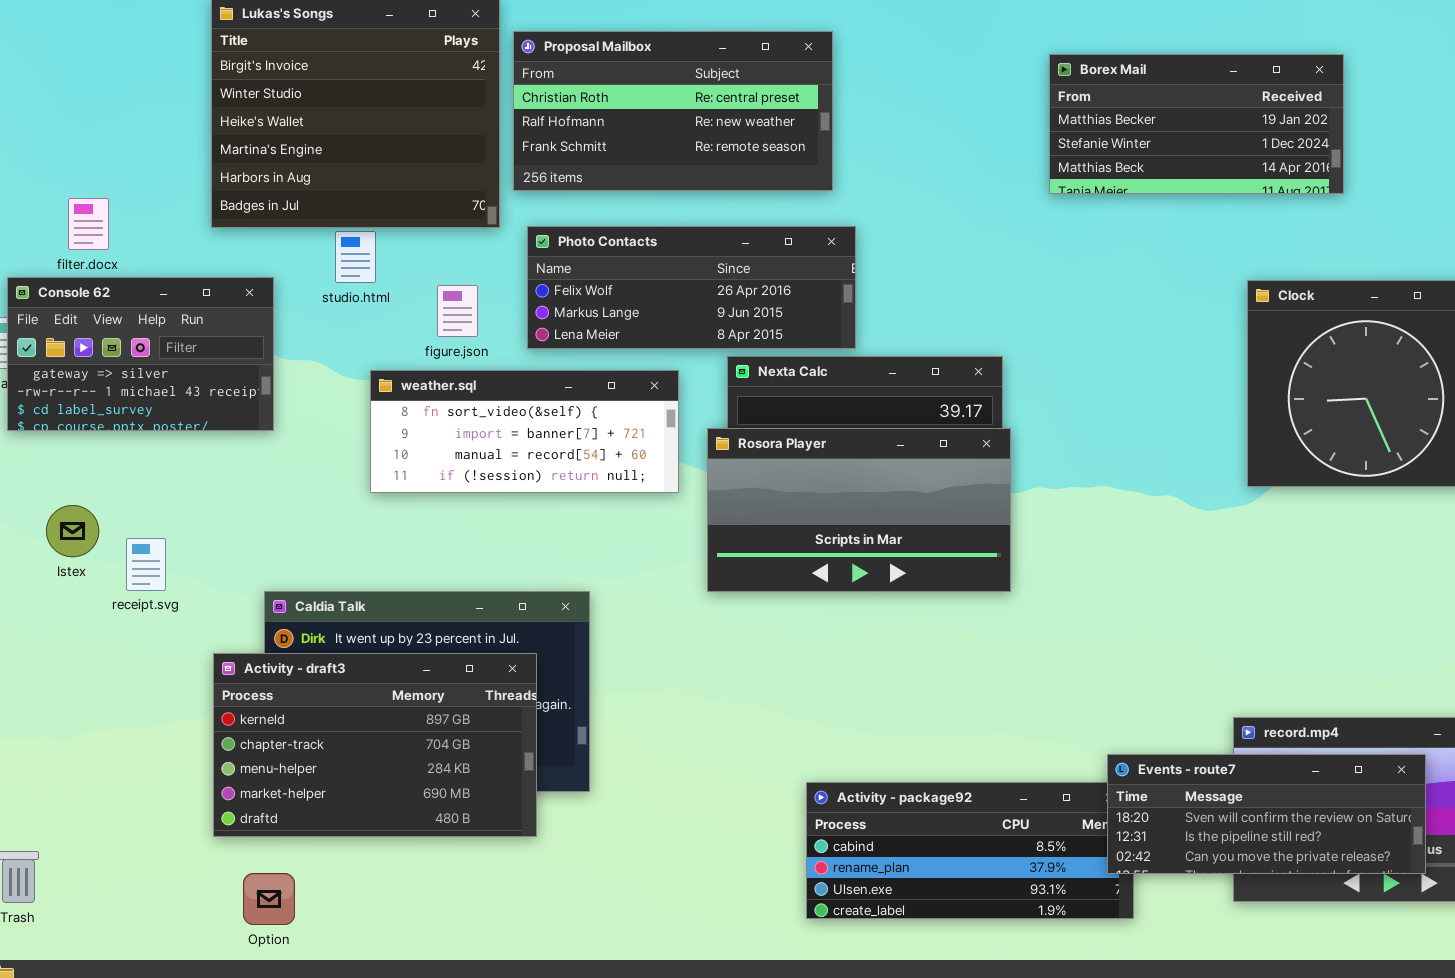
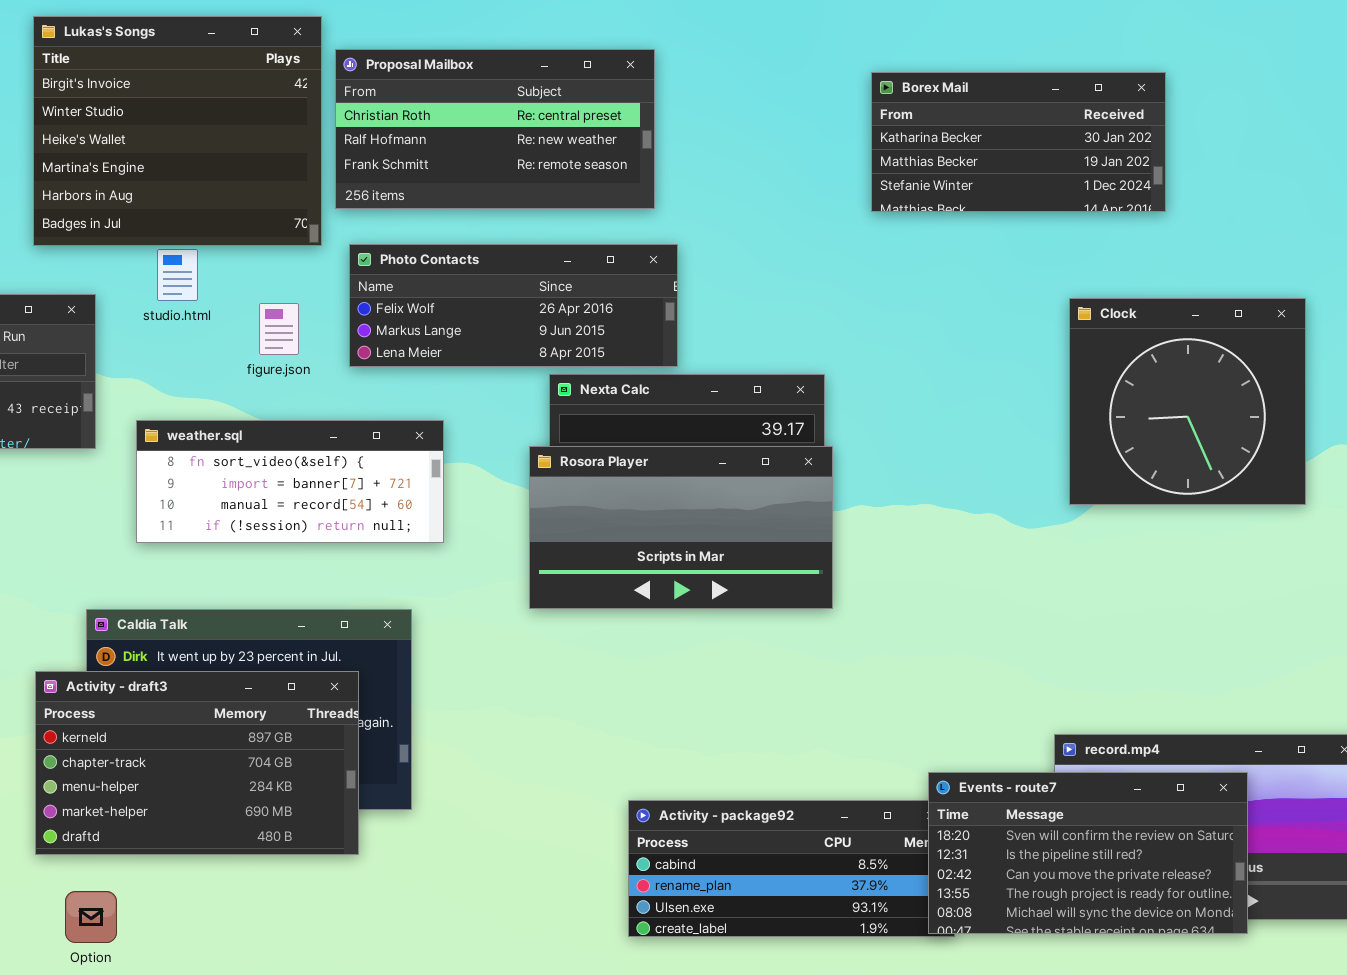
Borex Mail: [1049,54,1344,194] -> [871,72,1166,212], scrolled up 1 row
weather.sql: [370,370,679,493] -> [136,420,444,543], moved
Events - route7: [1107,754,1426,874] -> [928,772,1248,934], resized

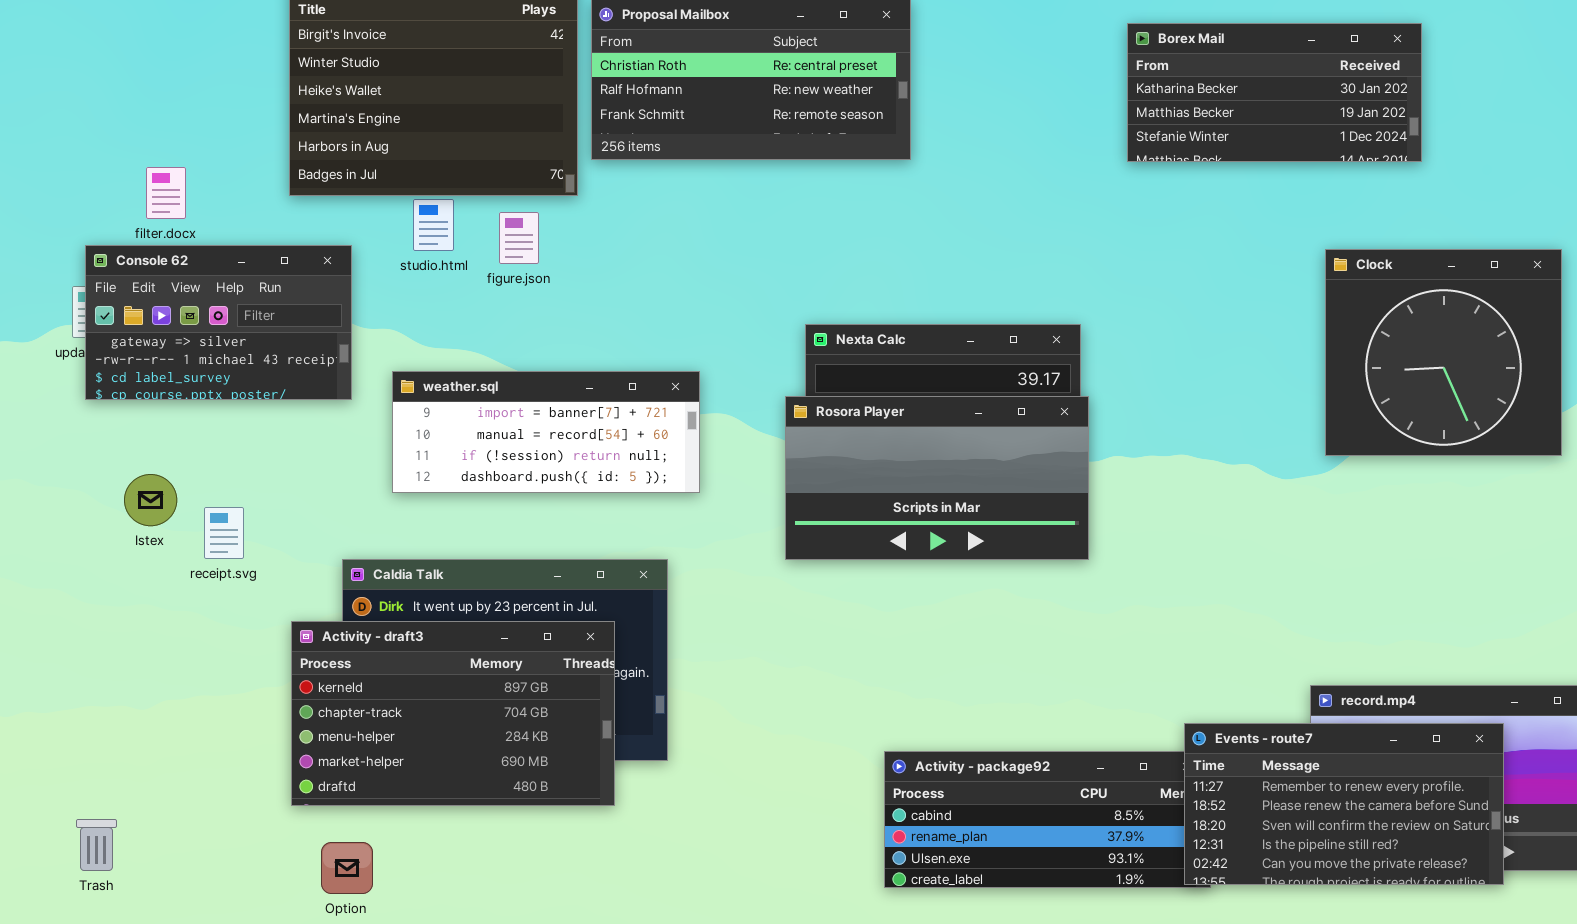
Photo Contacts: [349,244,678,367] -> none, closed
figure.json: [259,303,299,355] -> [499,212,539,264], moved
weather.sql: [136,420,444,543] -> [392,371,700,493], scrolled down 1 row
Events - route7: [928,772,1248,934] -> [1184,723,1504,885], scrolled up 2 rows

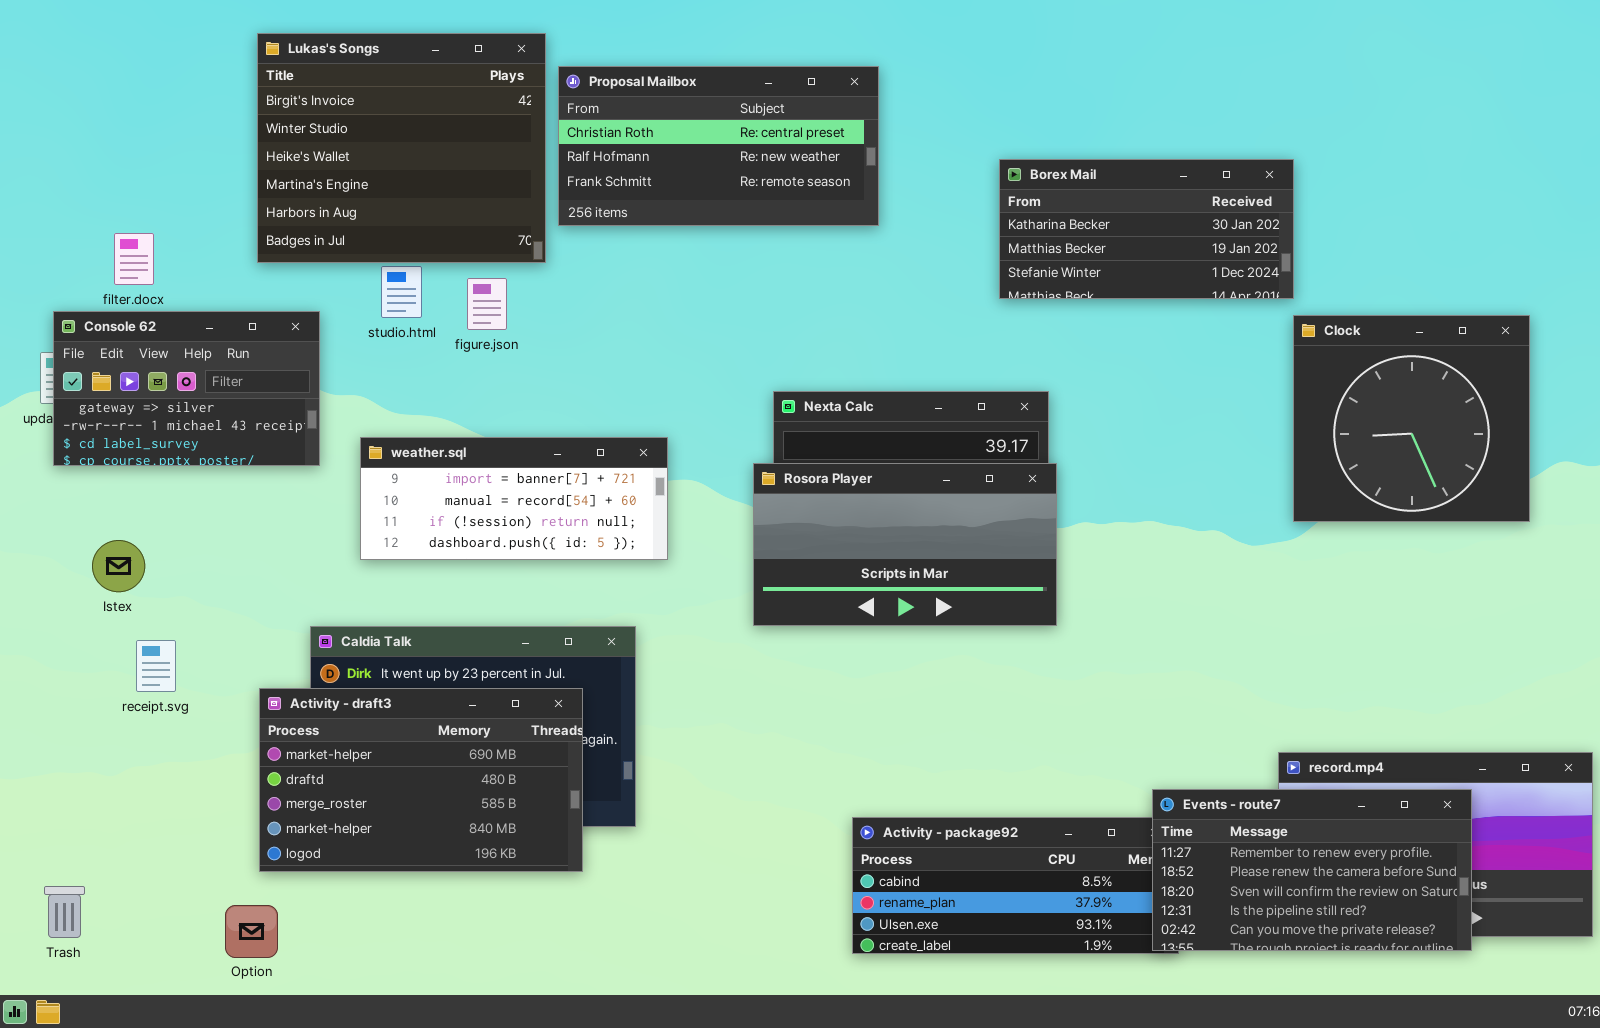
Borex Mail: [1127,23,1422,162] -> [999,159,1294,299], moved
receipt.svg: [204,507,244,559] -> [136,640,176,692], moved
Activity - draft3: [291,621,615,806] -> [259,688,583,872], scrolled down 3 rows
Option: [321,842,373,894] -> [225,905,278,958], moved

